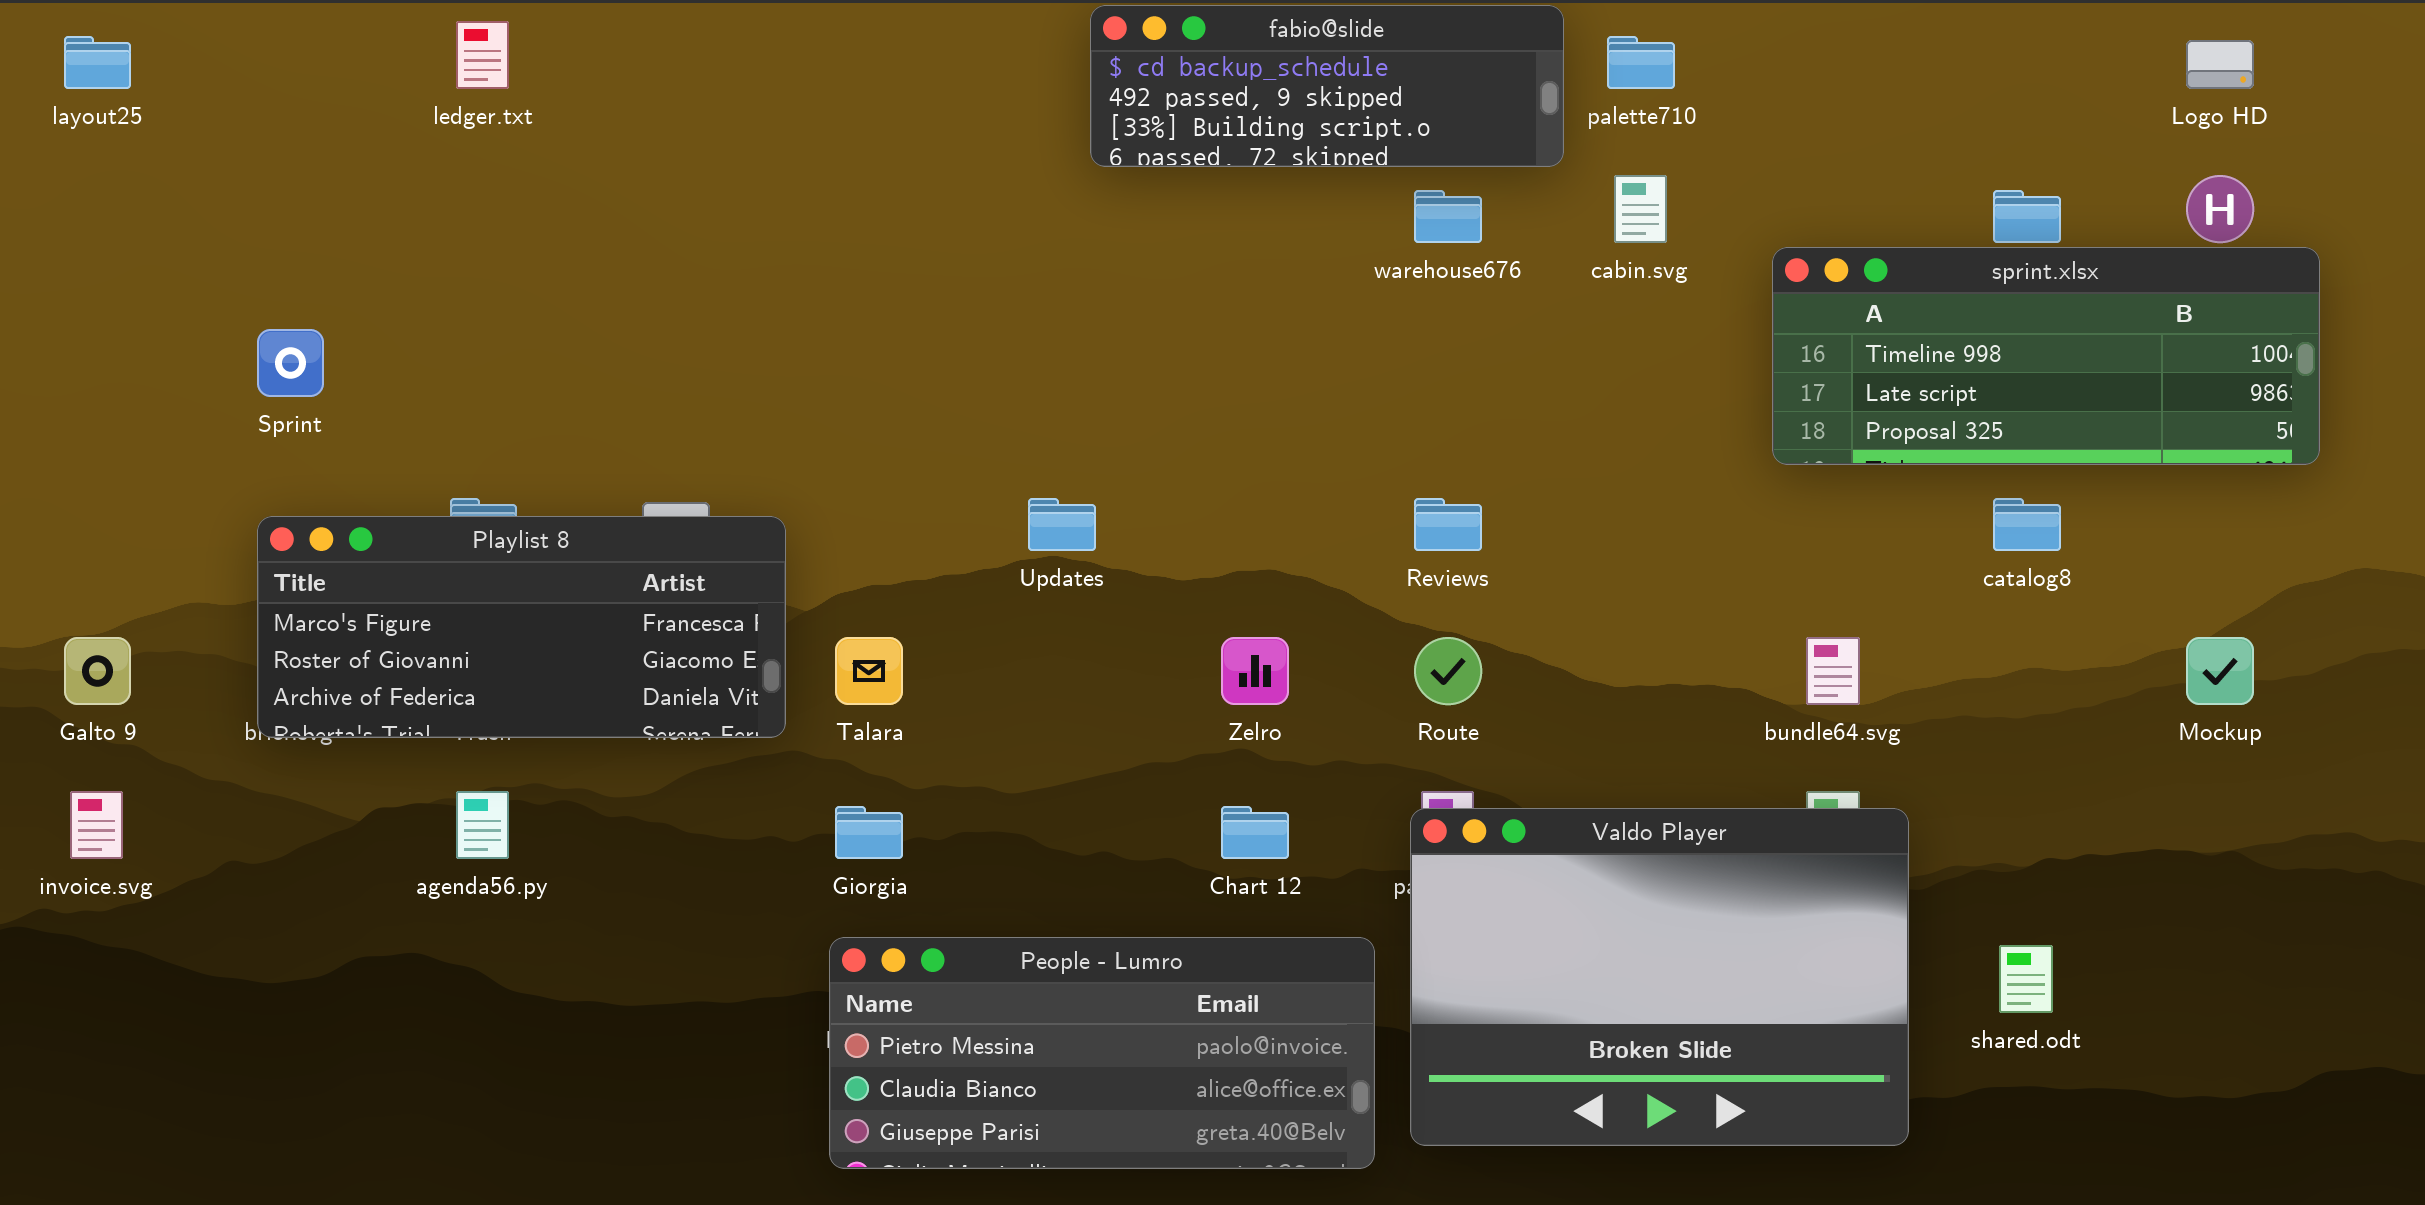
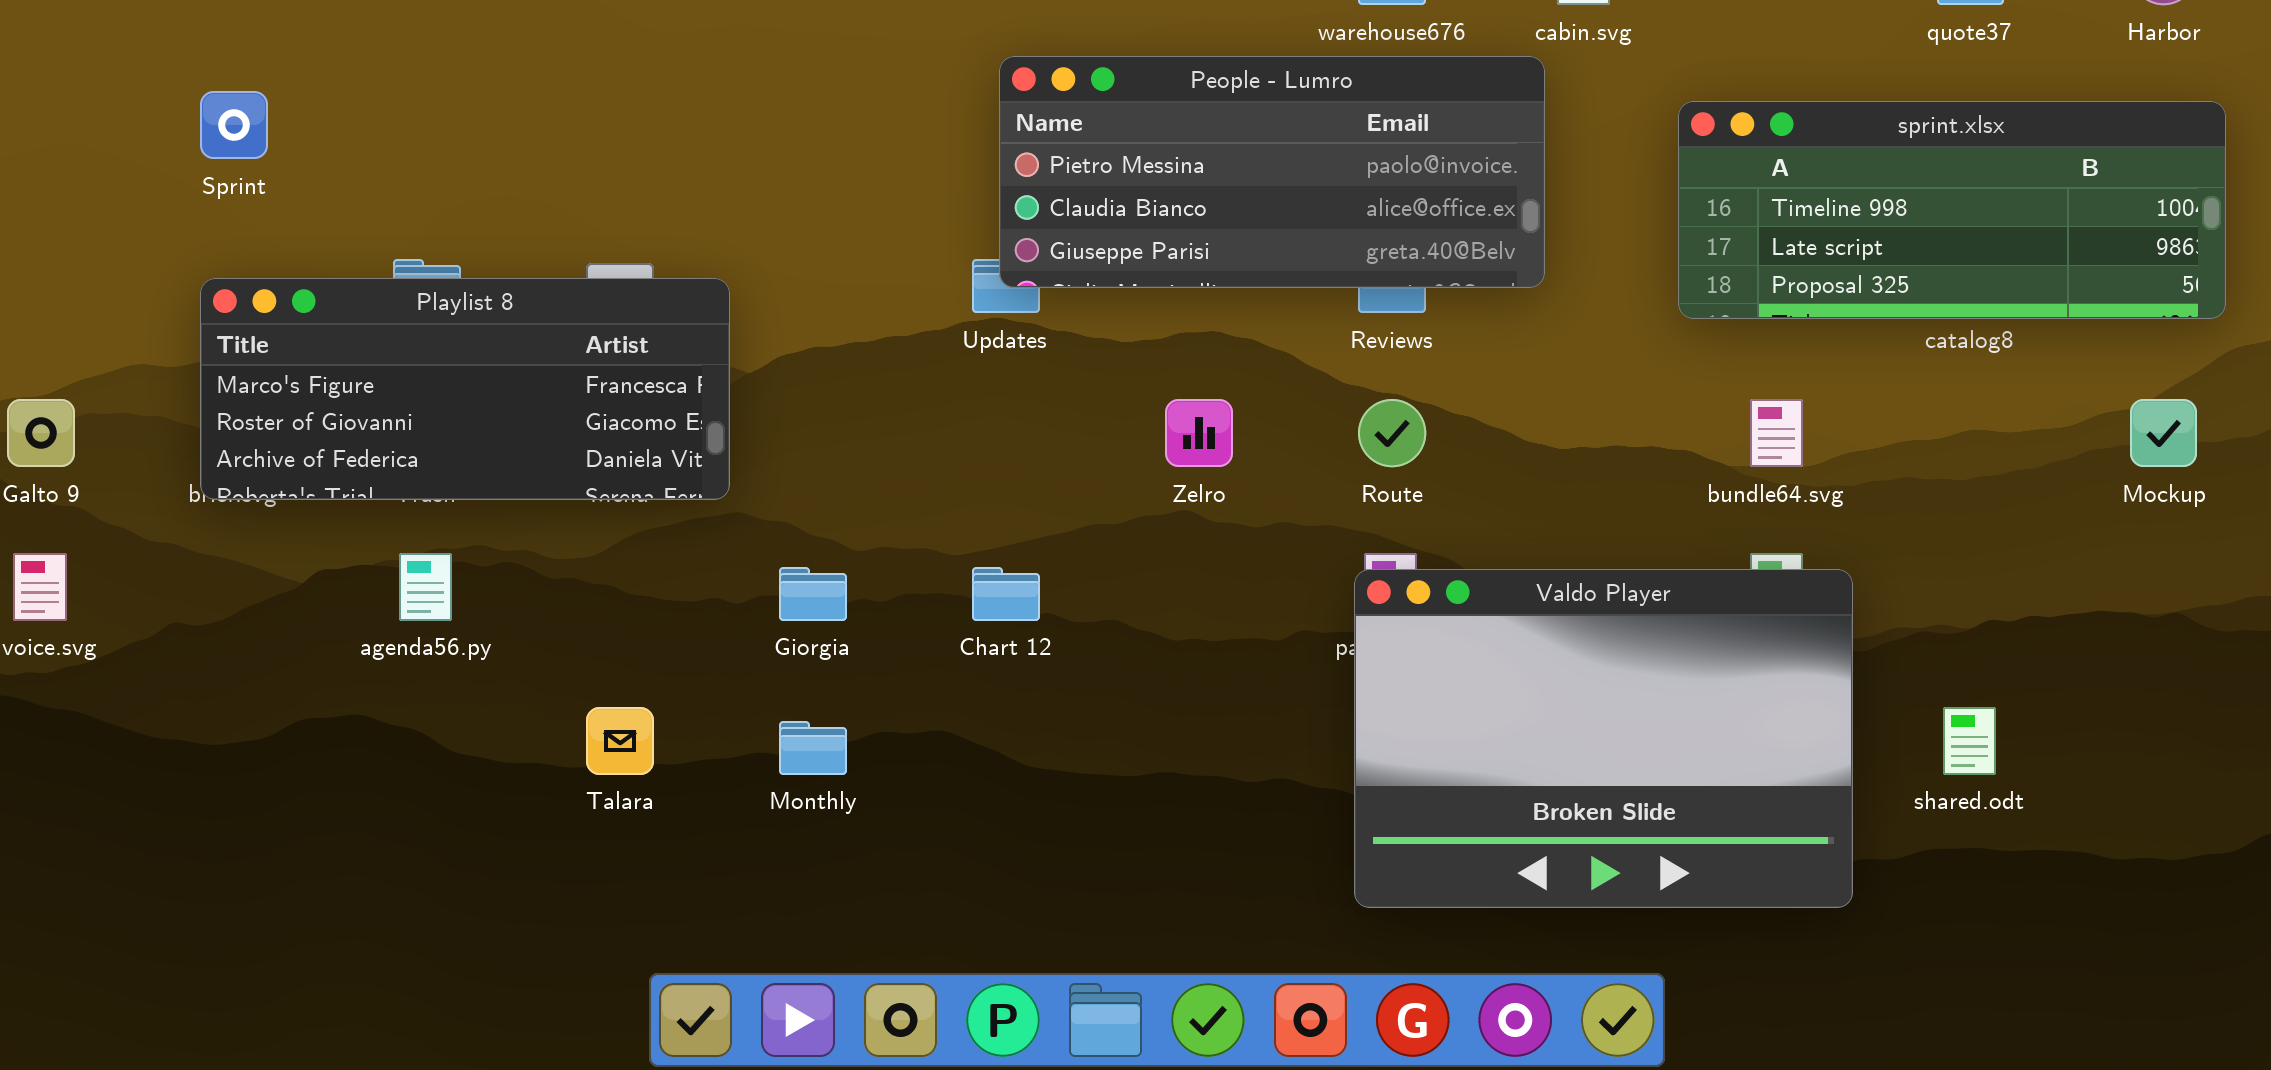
sprint.xlsx: [1772,247,2320,465] -> [1678,101,2226,319], moved
Talara: [835,637,903,705] -> [586,707,654,775], moved
Chart 12: [1221,806,1289,859] -> [972,567,1040,621], moved
People - Lumro: [829,937,1375,1169] -> [999,56,1545,288], moved

